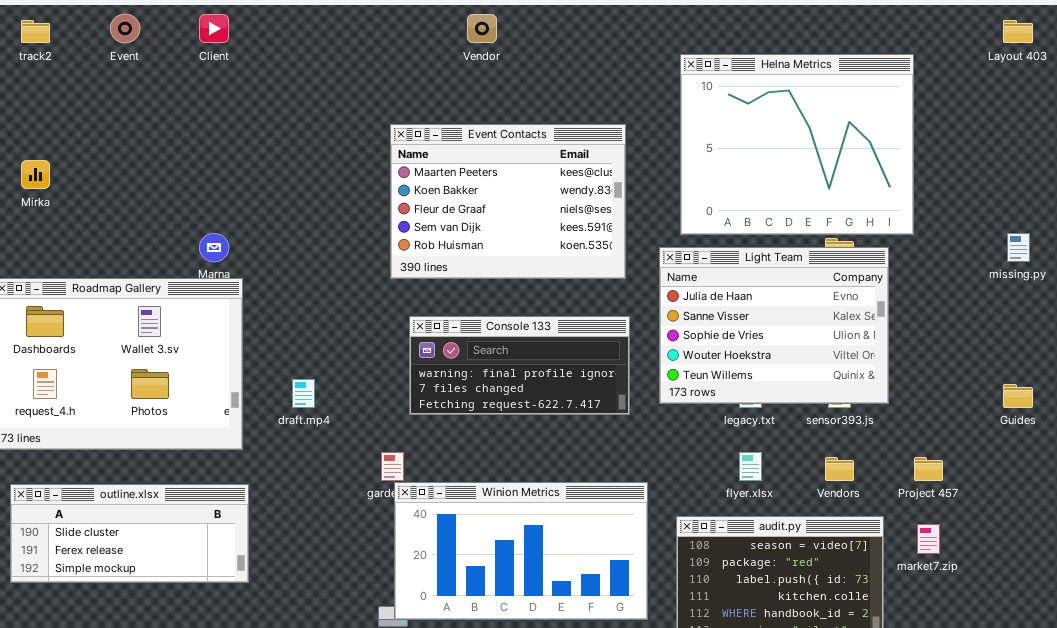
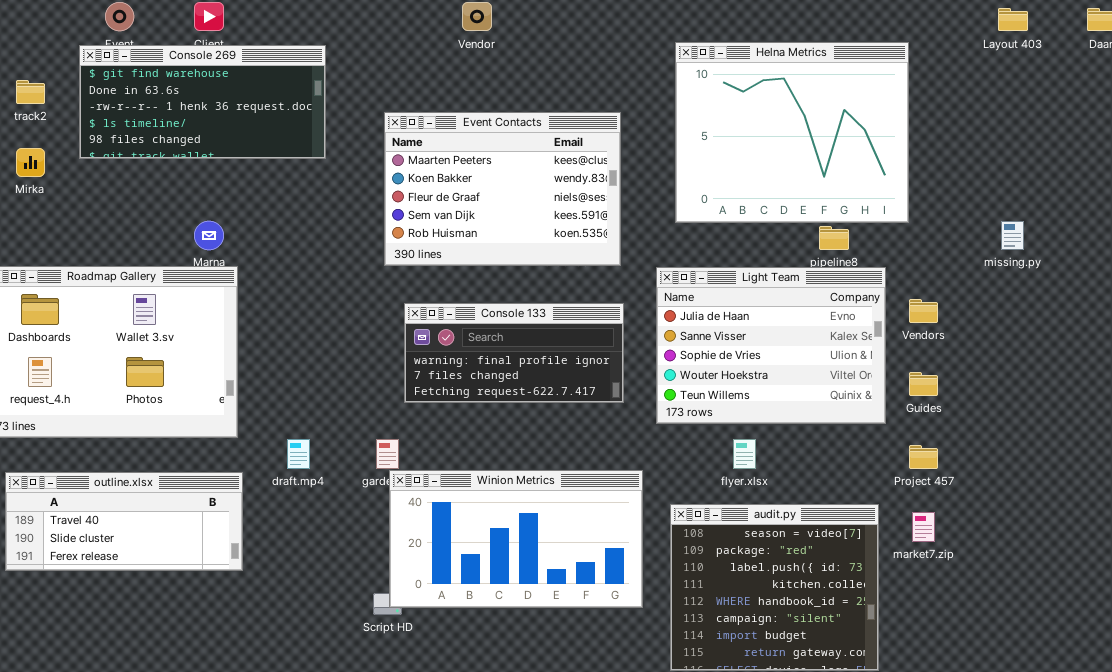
track2: [21,20,50,43] -> [16,80,45,104], moved
Console 269: none -> [79,45,326,159], opened
Light Team: [659,247,889,404] -> [656,267,886,424], moved
draft.mp4: [292,379,315,408] -> [287,439,310,469], moved
Guides: [1003,384,1033,408] -> [909,372,938,396], moved
Vendors: [825,457,854,481] -> [909,299,938,323], moved
outline.xlsx: [10,484,249,583] -> [5,472,243,571], scrolled up 1 row

